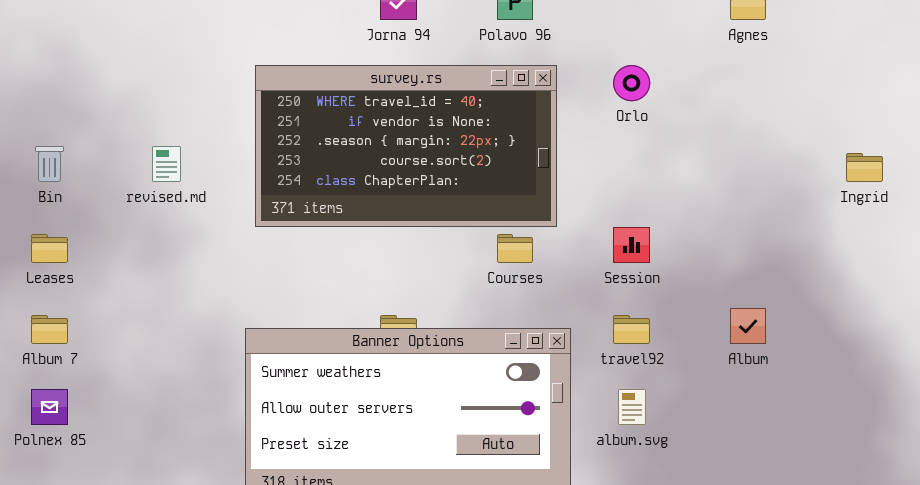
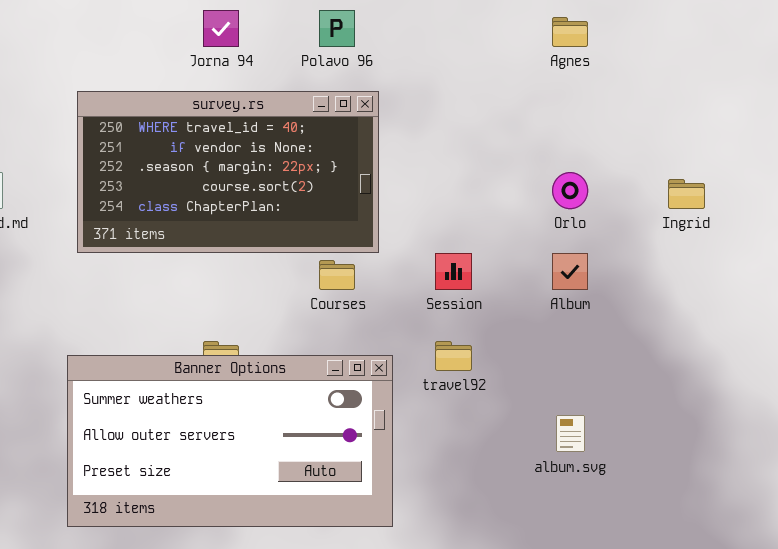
Orlo: [613,65,650,101] -> [552,172,588,209], moved
Album: [730,308,766,344] -> [552,253,588,290], moved
album.svg: [618,389,646,425] -> [556,415,585,452], moved

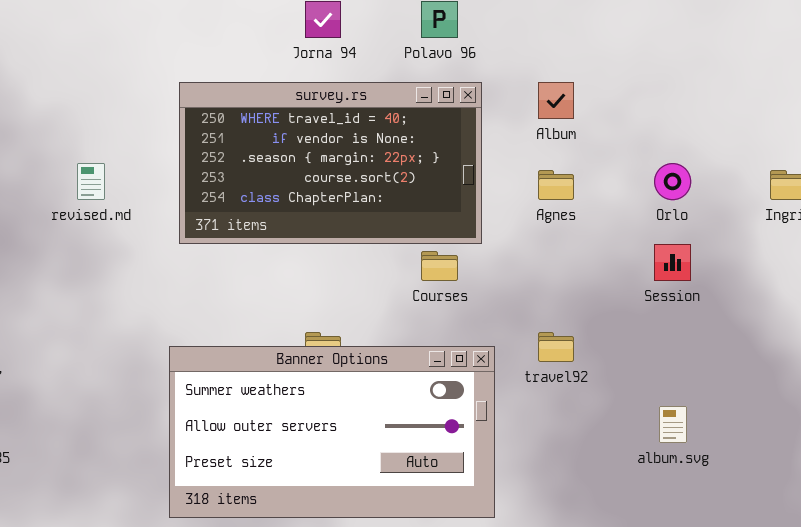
Agnes: [552,17,588,47] -> [538,170,574,200], moved
Session: [435,253,472,290] -> [654,244,691,281], moved
Album: [552,253,588,290] -> [538,82,574,119], moved

